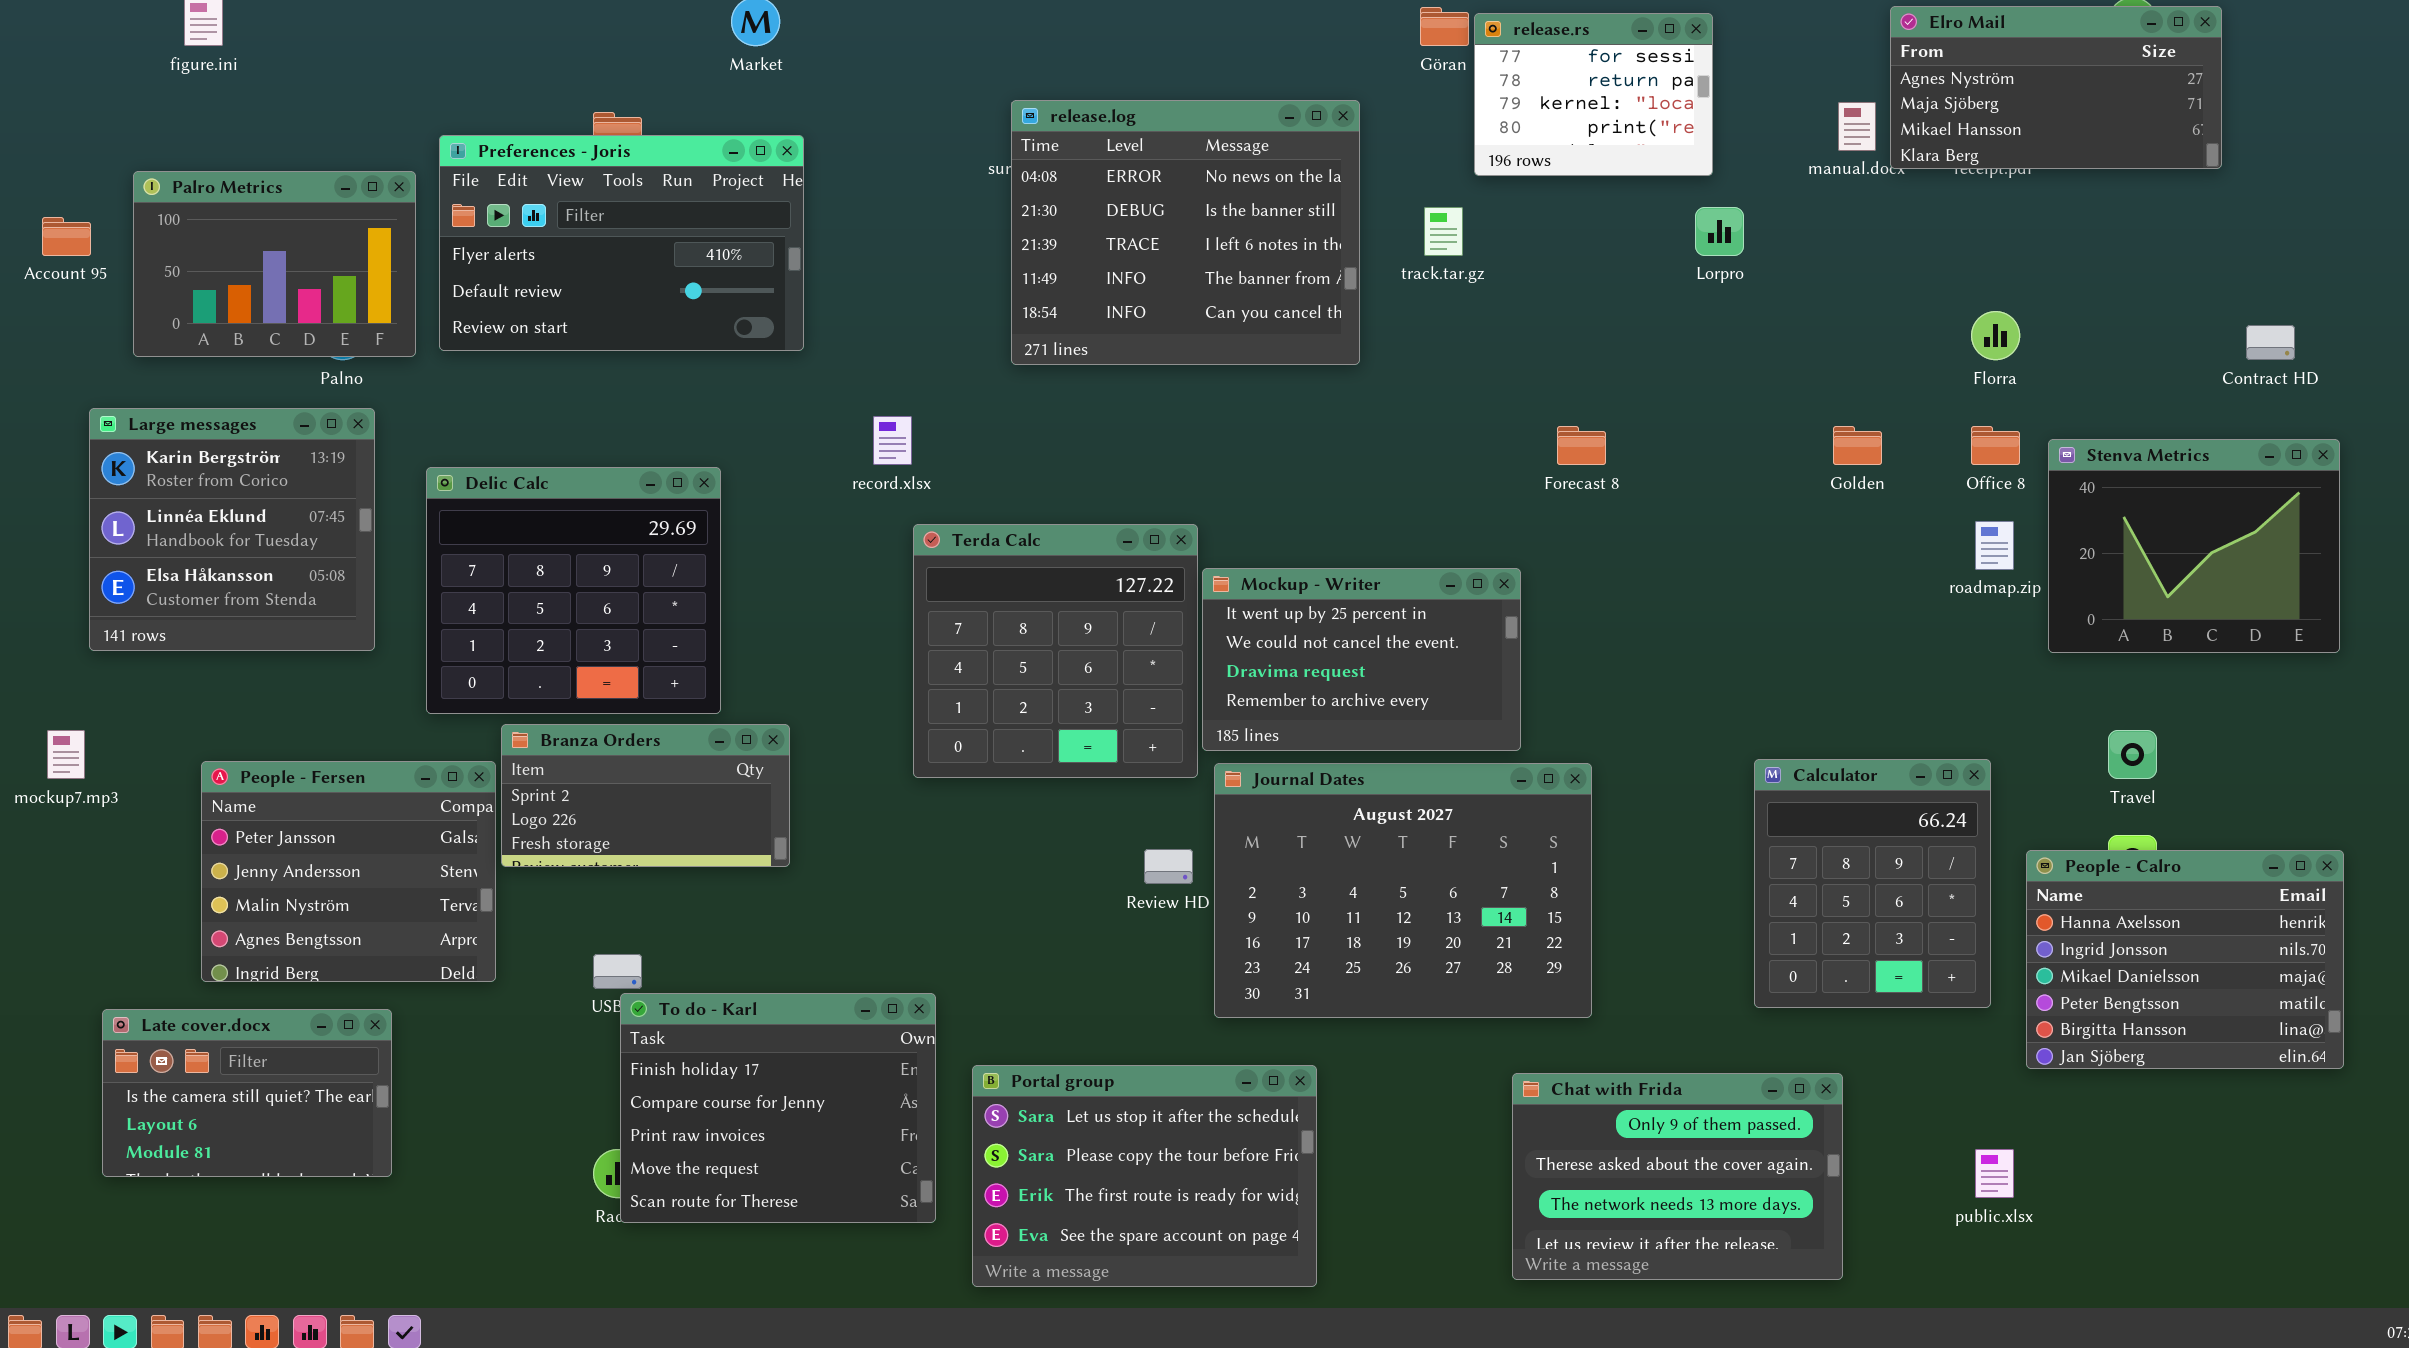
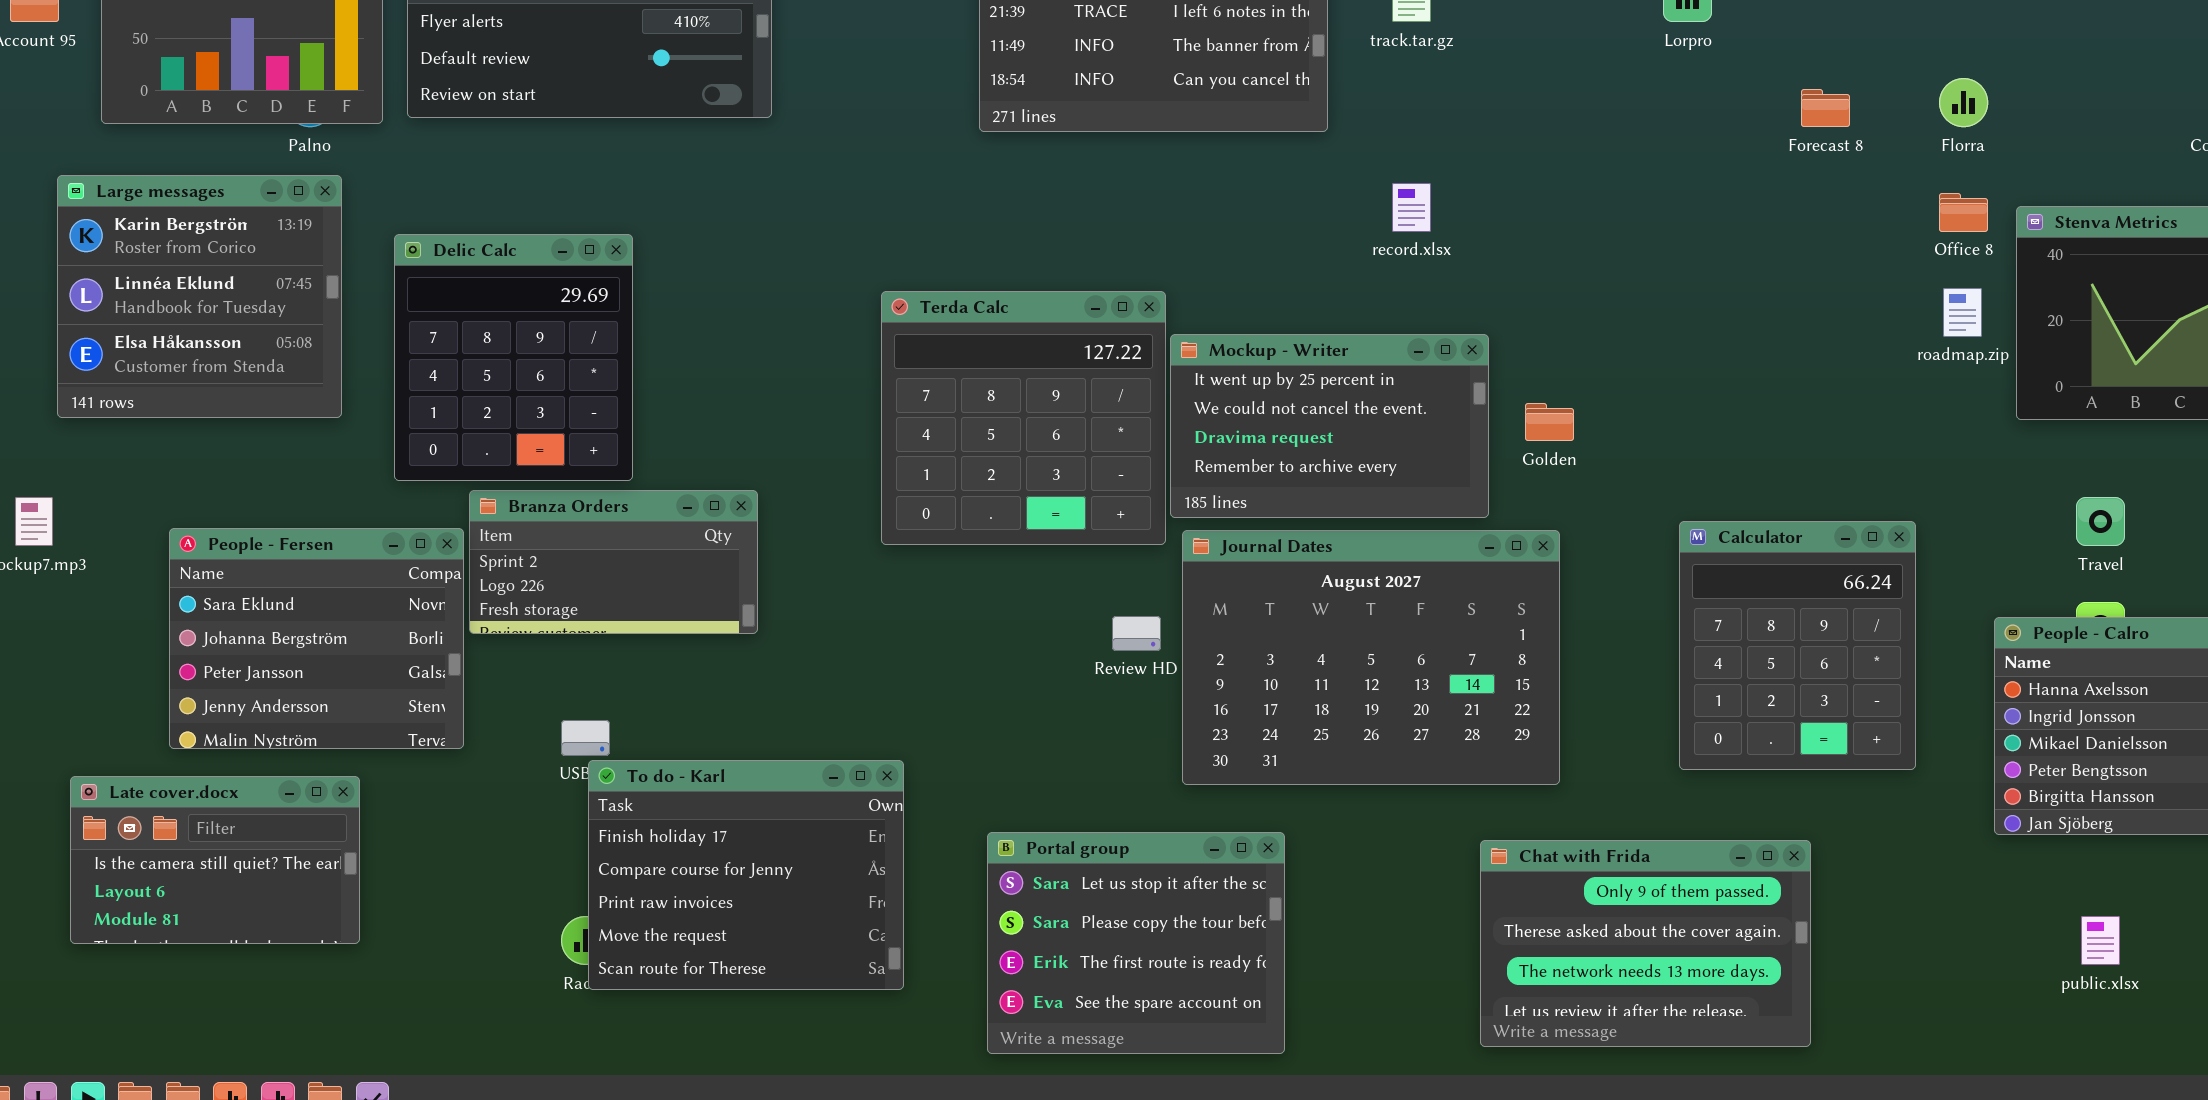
record.xlsx: [873,416,912,465] -> [1392,183,1431,232], moved
Forecast 8: [1557,426,1606,465] -> [1801,89,1850,127], moved
Golden: [1833,426,1882,465] -> [1525,403,1574,441], moved
Delic Calc: [426,467,721,714] -> [394,234,633,481], resized
Calculator: [1754,759,1991,1008] -> [1679,521,1916,770], moved
People - Fersen: [201,761,496,982] -> [169,528,464,749], scrolled up 2 rows
Portal group: [972,1065,1317,1287] -> [987,832,1285,1054], resized
public.xlsx: [1975,1149,2014,1198] -> [2081,916,2120,965], moved

